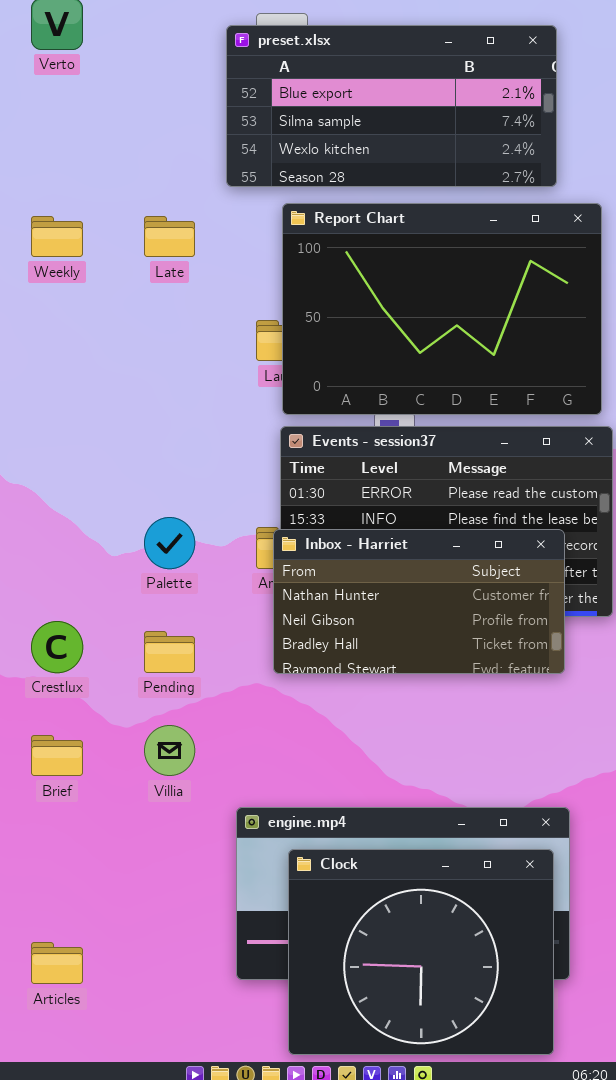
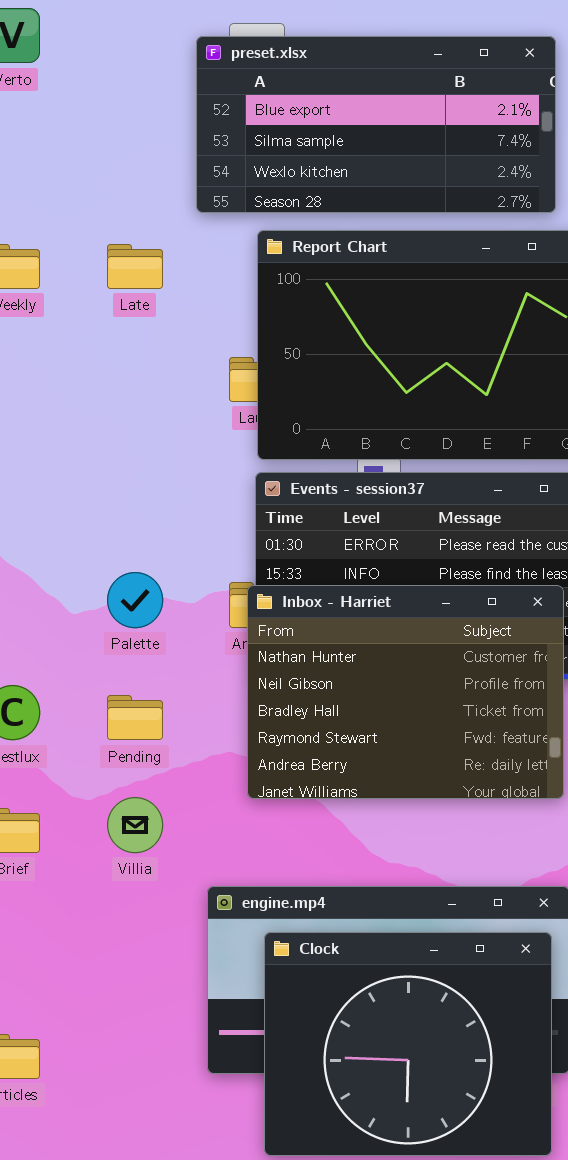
Inbox - Harriet: [273,529,565,674] -> [247,585,564,799], resized

